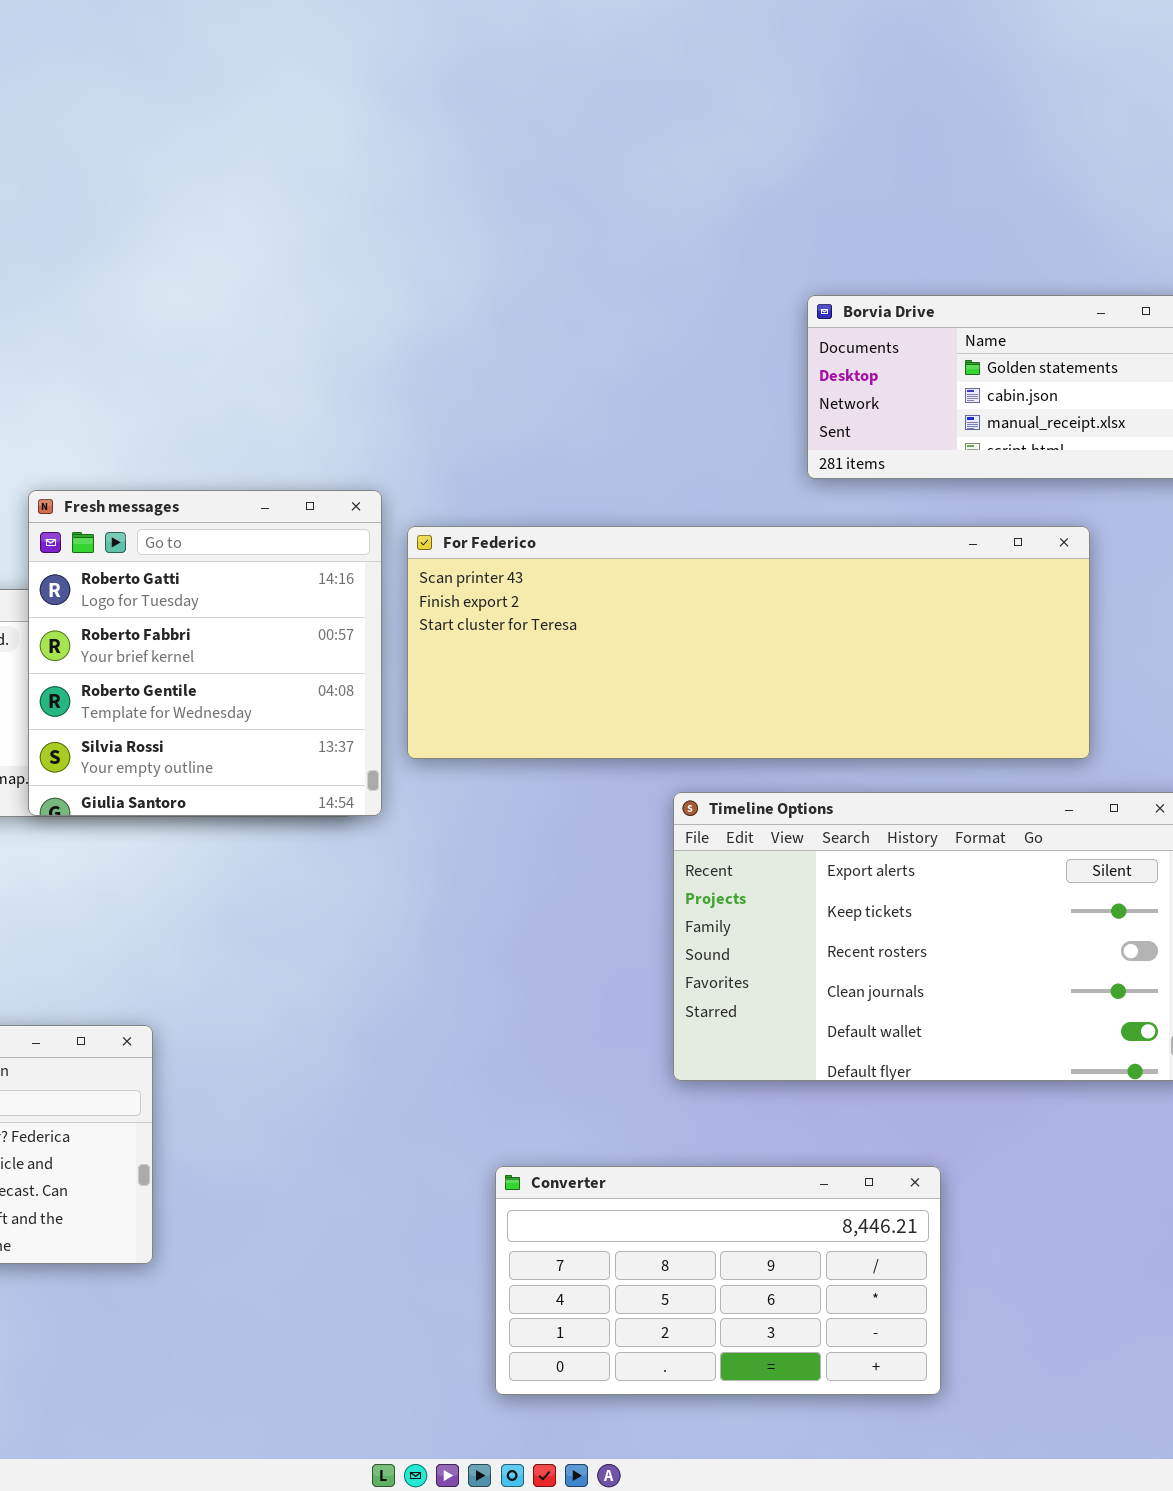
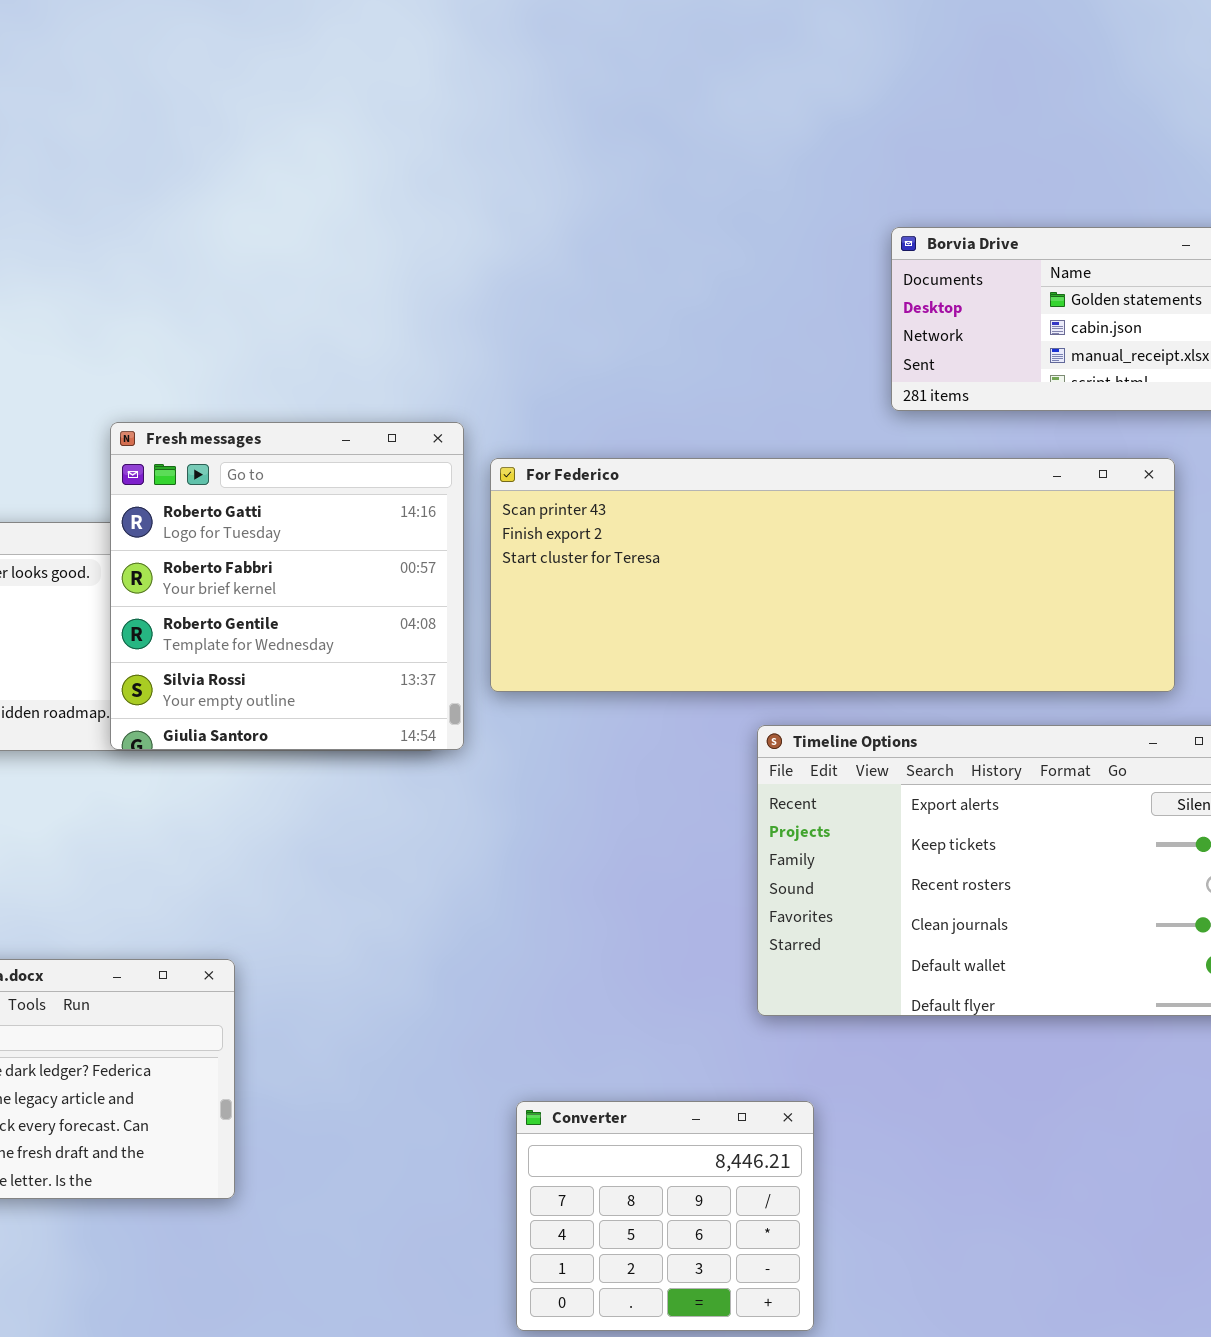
Converter: [495,1166,941,1395] -> [516,1101,814,1331], moved, resized

